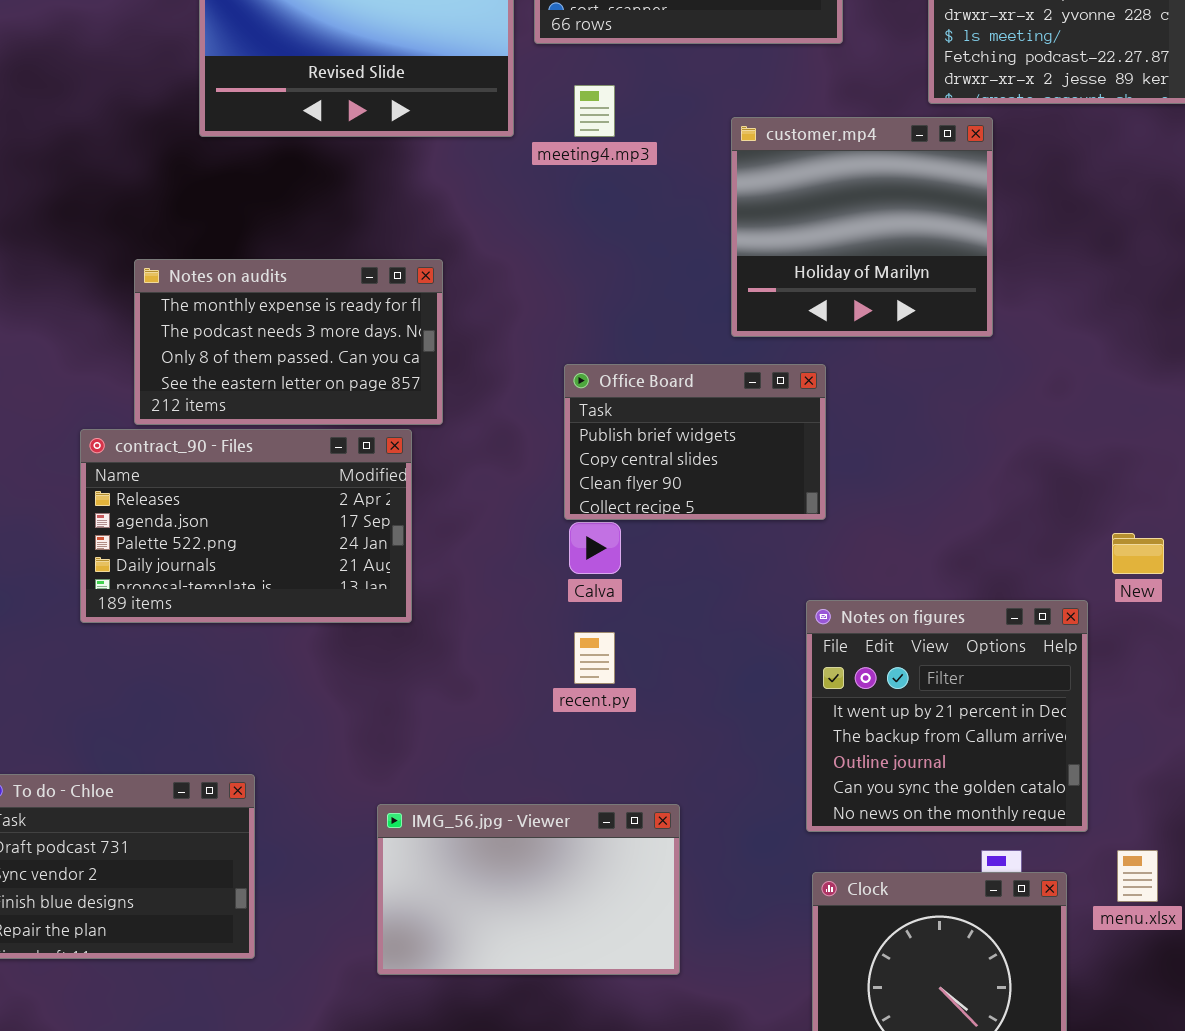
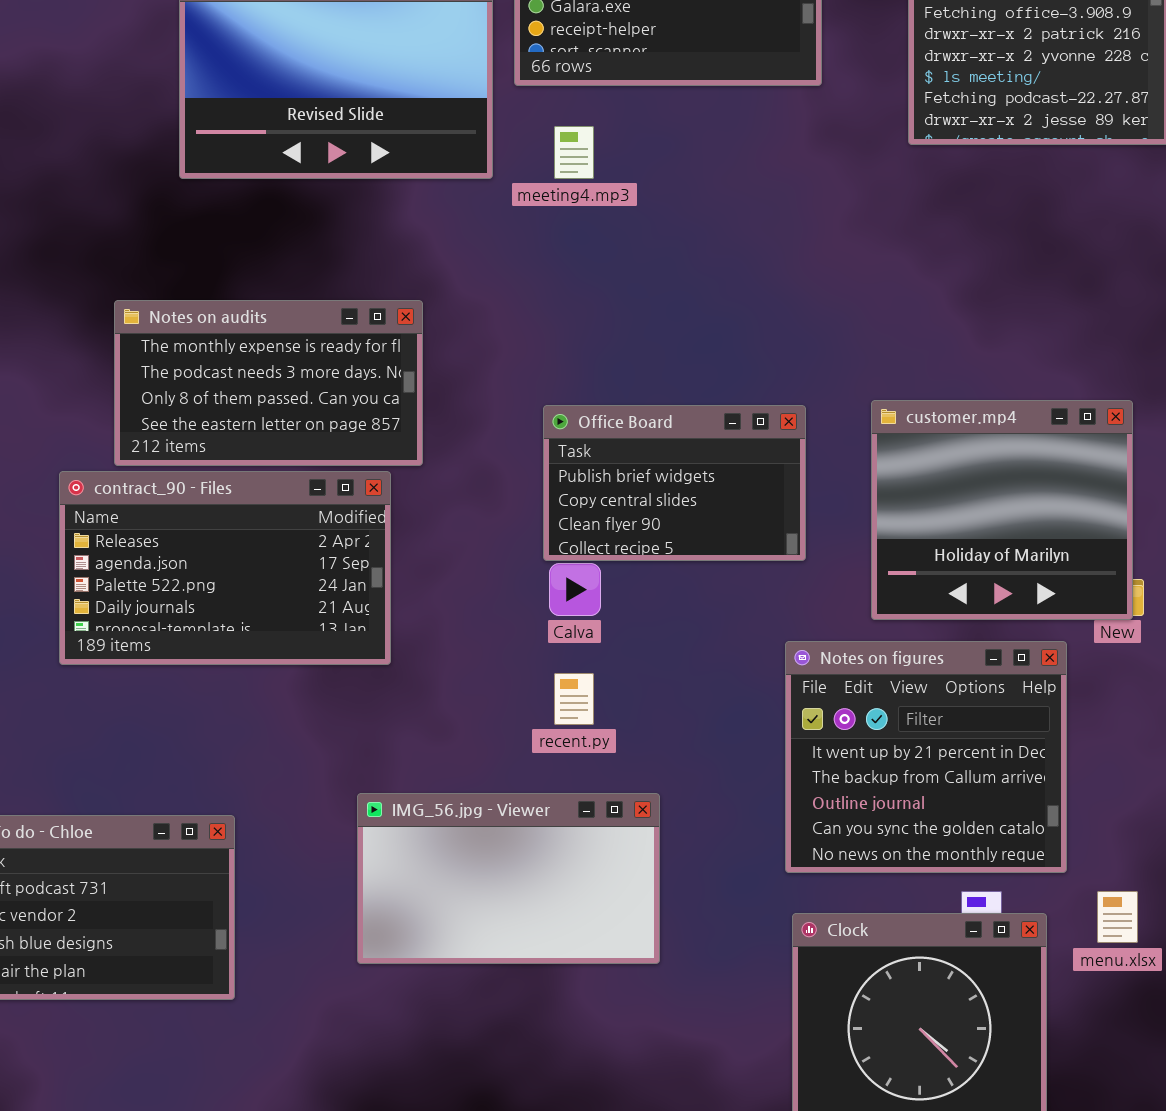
customer.mp4: [731,117,993,337] -> [871,400,1133,620], moved
IMG_56.jpg - Viewer: [377,804,680,975] -> [357,793,660,964], moved

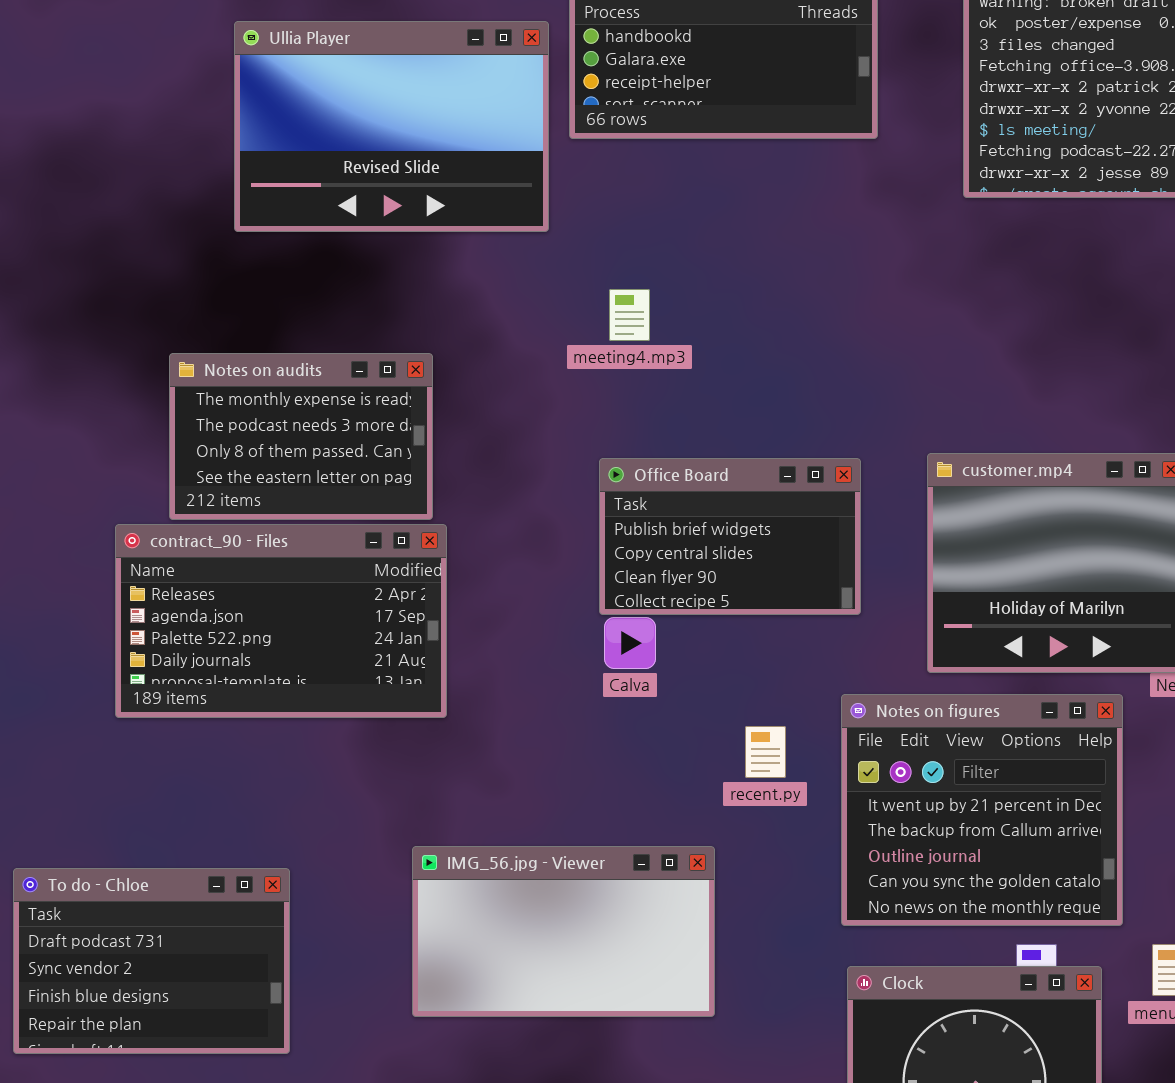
meeting4.mp3: [554,126,594,179] -> [609,289,650,341], moved
Notes on audits: [114,300,423,466] -> [169,353,433,520], resized
recent.py: [554,673,594,725] -> [745,726,786,778], moved

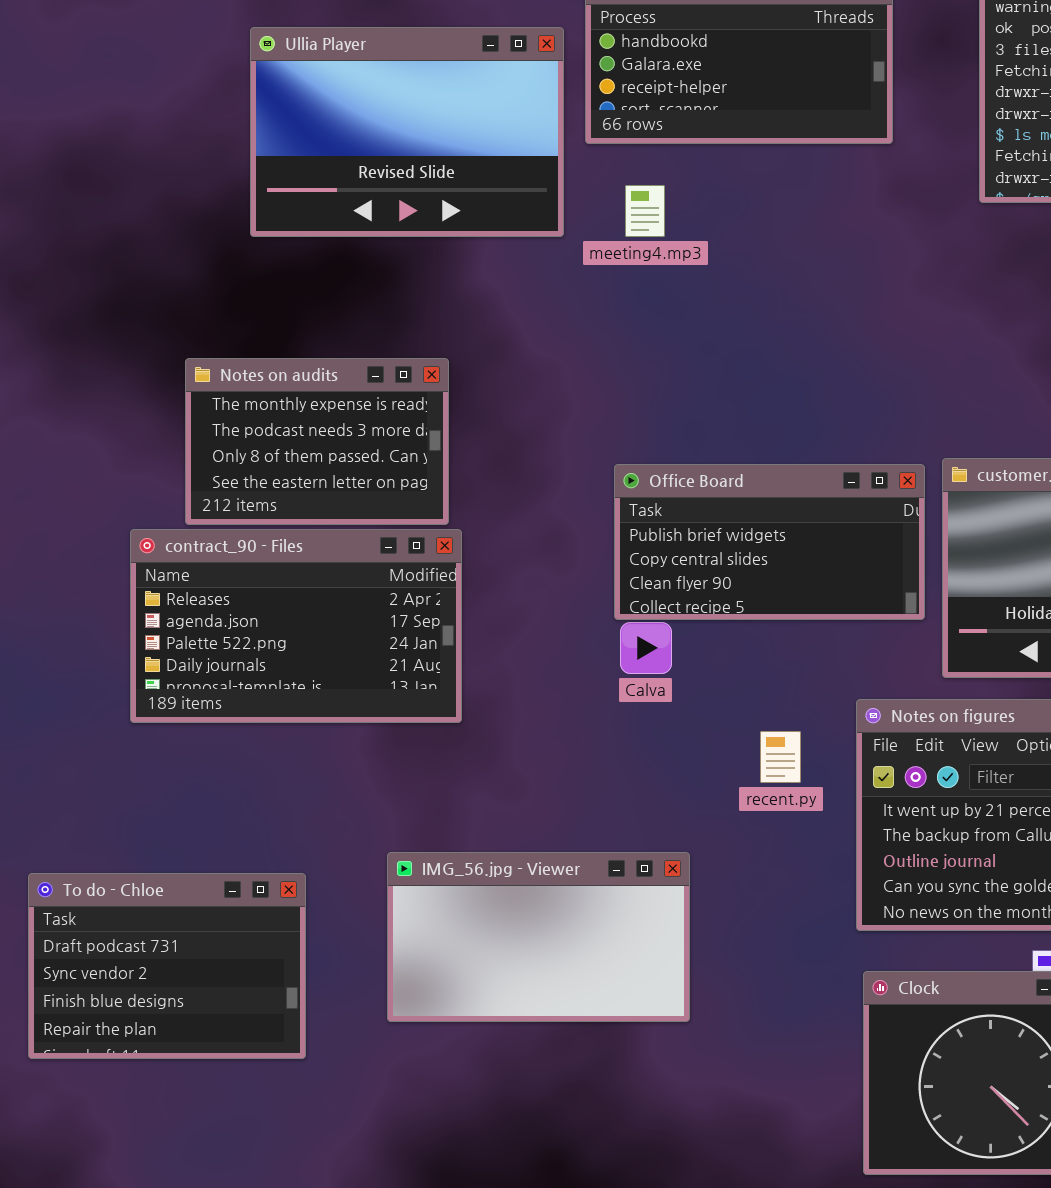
meeting4.mp3: [609,289,650,341] -> [625,185,665,237], moved
Office Board: [599,458,861,615] -> [614,464,925,620], resized
IMG_56.jpg - Viewer: [412,846,715,1017] -> [387,852,690,1022], moved

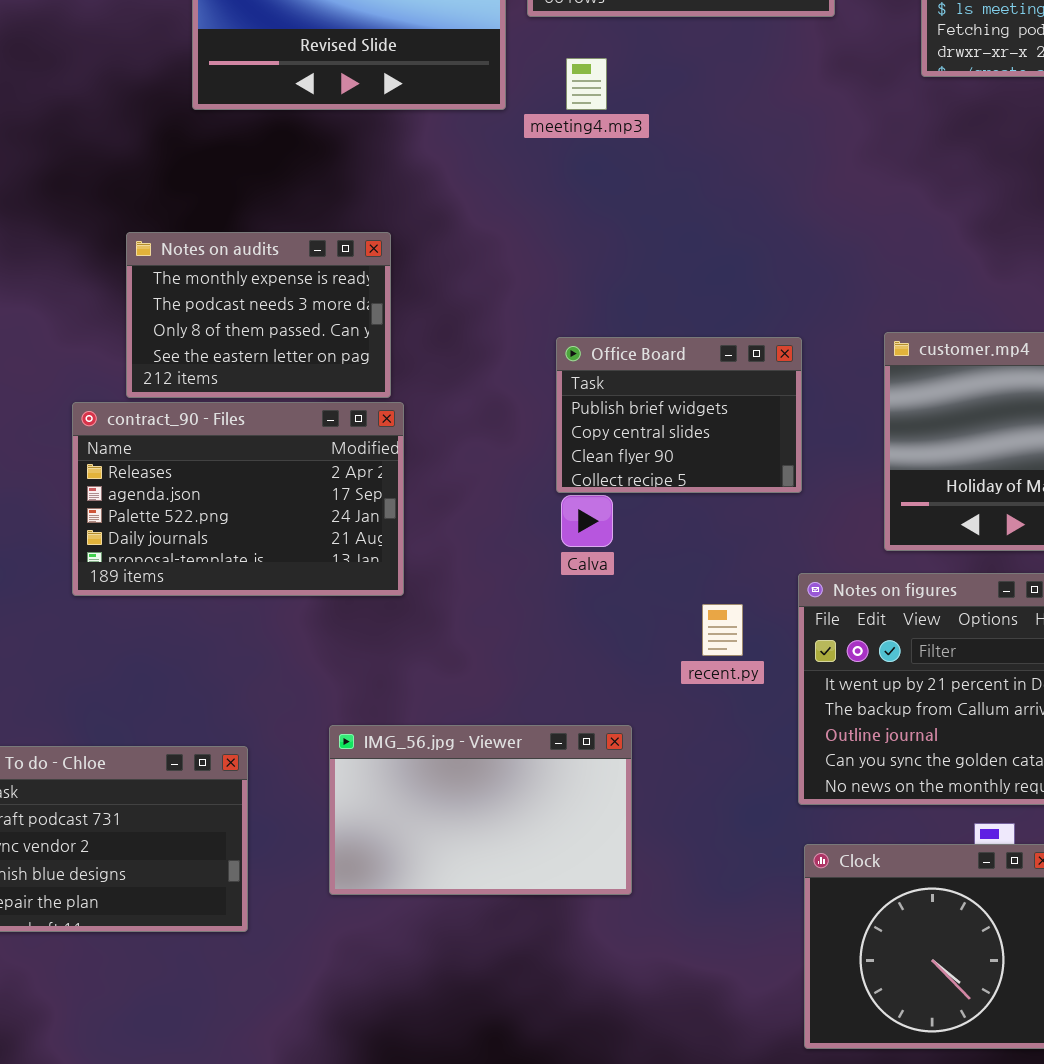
Office Board: [614,464,925,620] -> [556,337,802,493], resized

